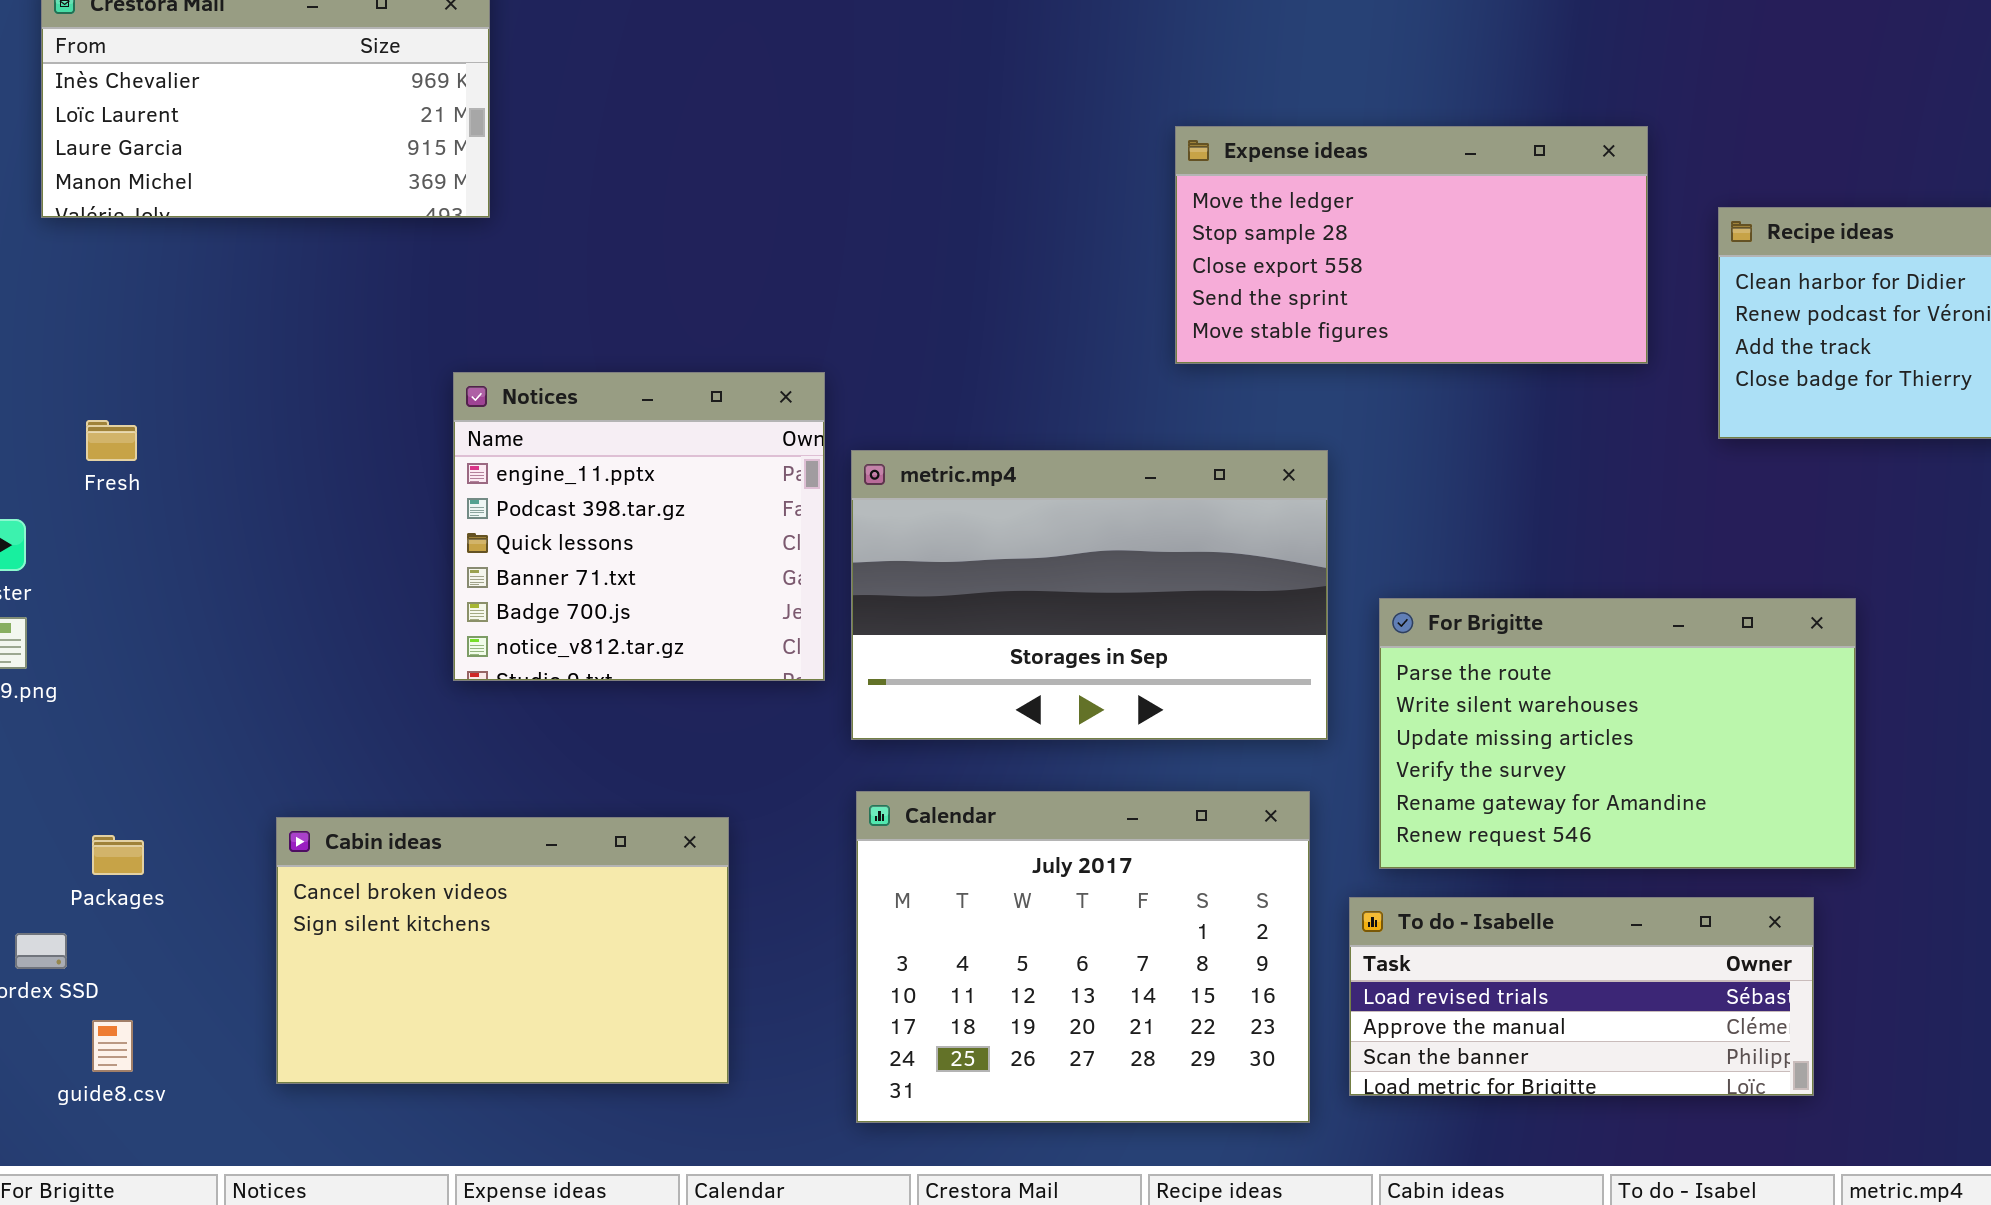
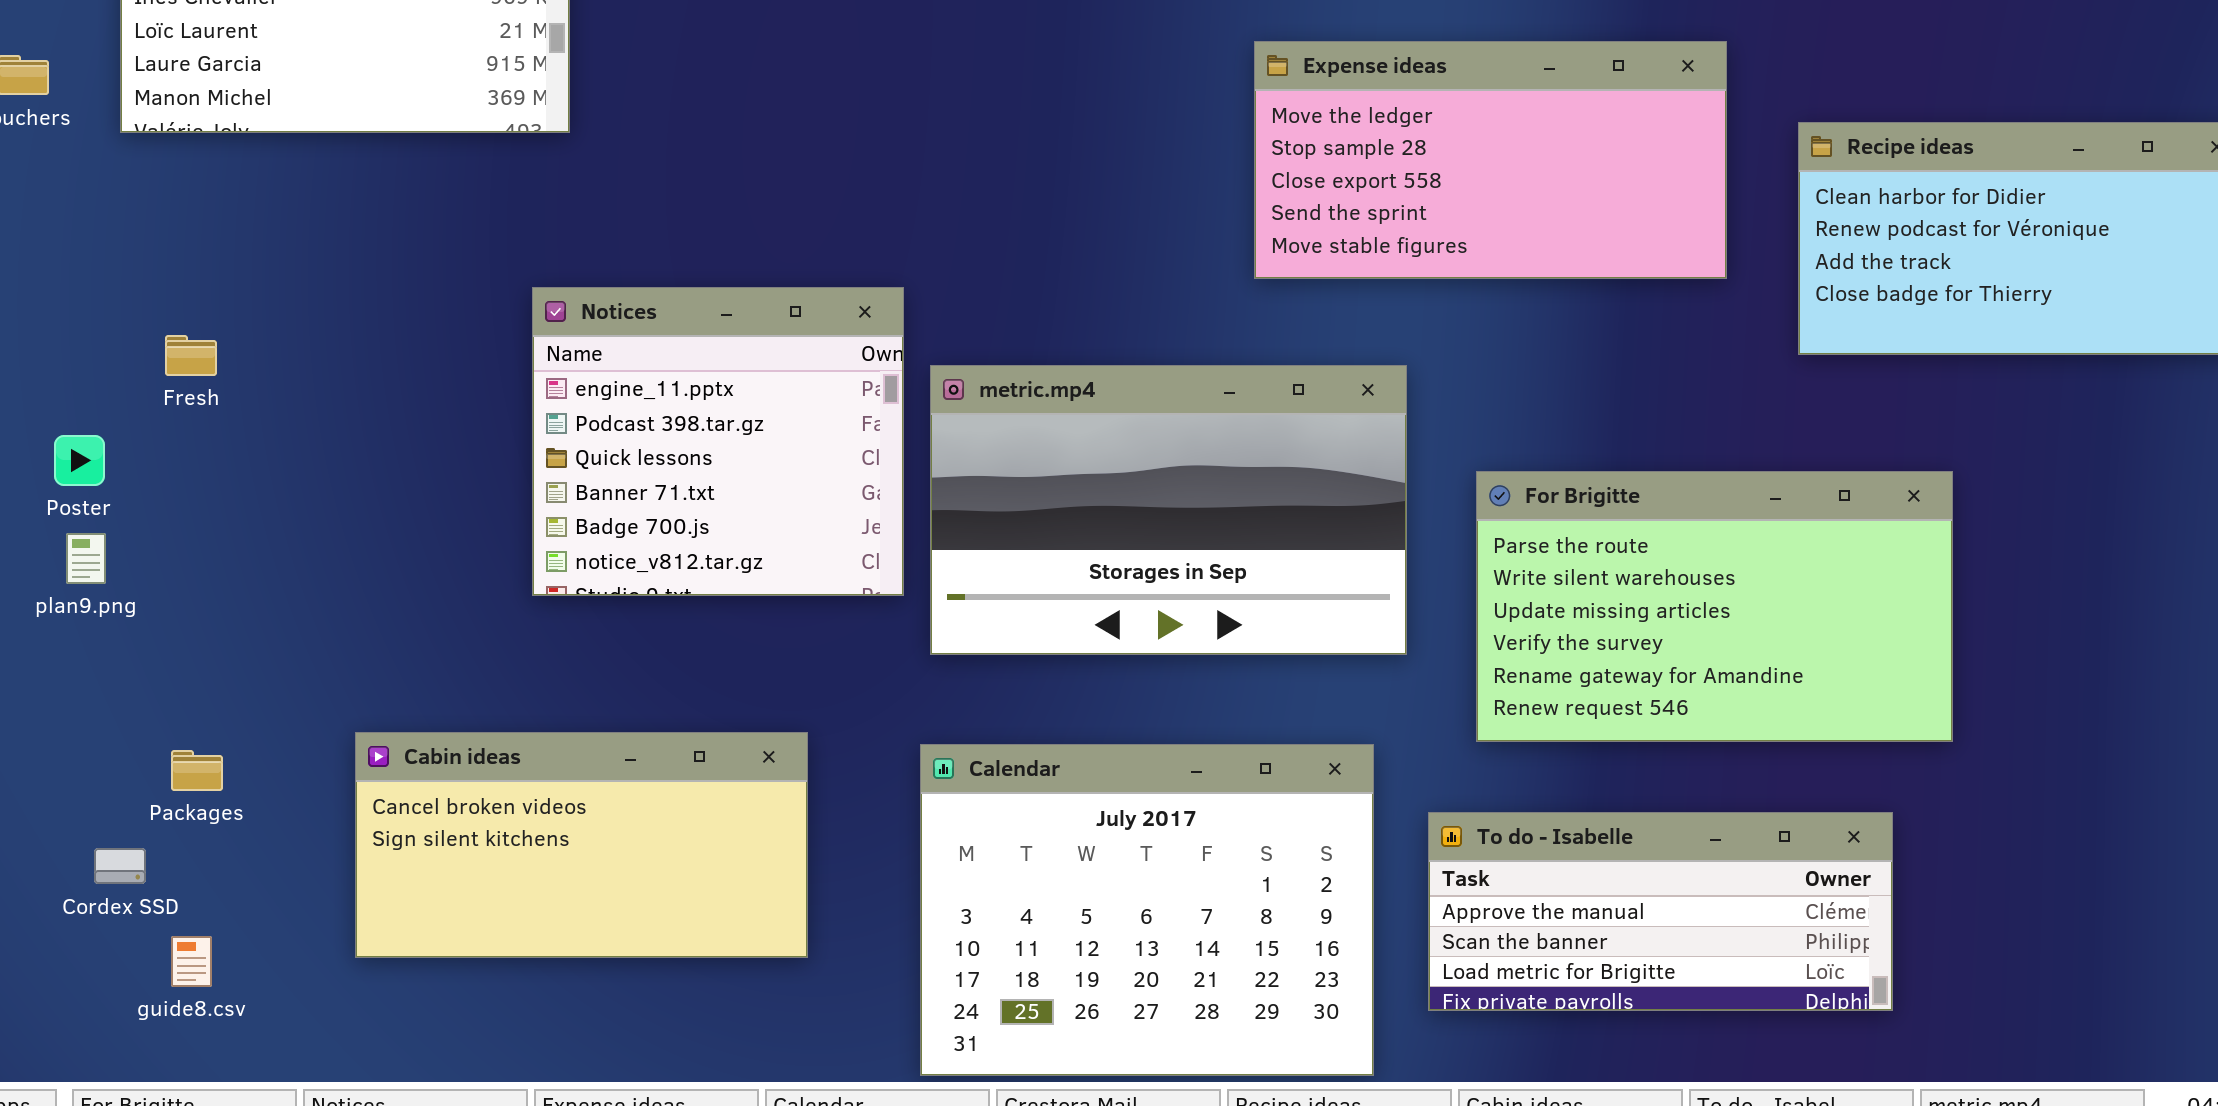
For Brigitte: [1379,598,1856,869] -> [1476,471,1953,742], moved
Calendar: [856,791,1310,1123] -> [920,744,1374,1076], moved
Cabin ideas: [276,817,729,1084] -> [355,732,808,958], resized
To do - Isabelle: [1349,897,1814,1096] -> [1428,812,1893,1011], scrolled down 1 row

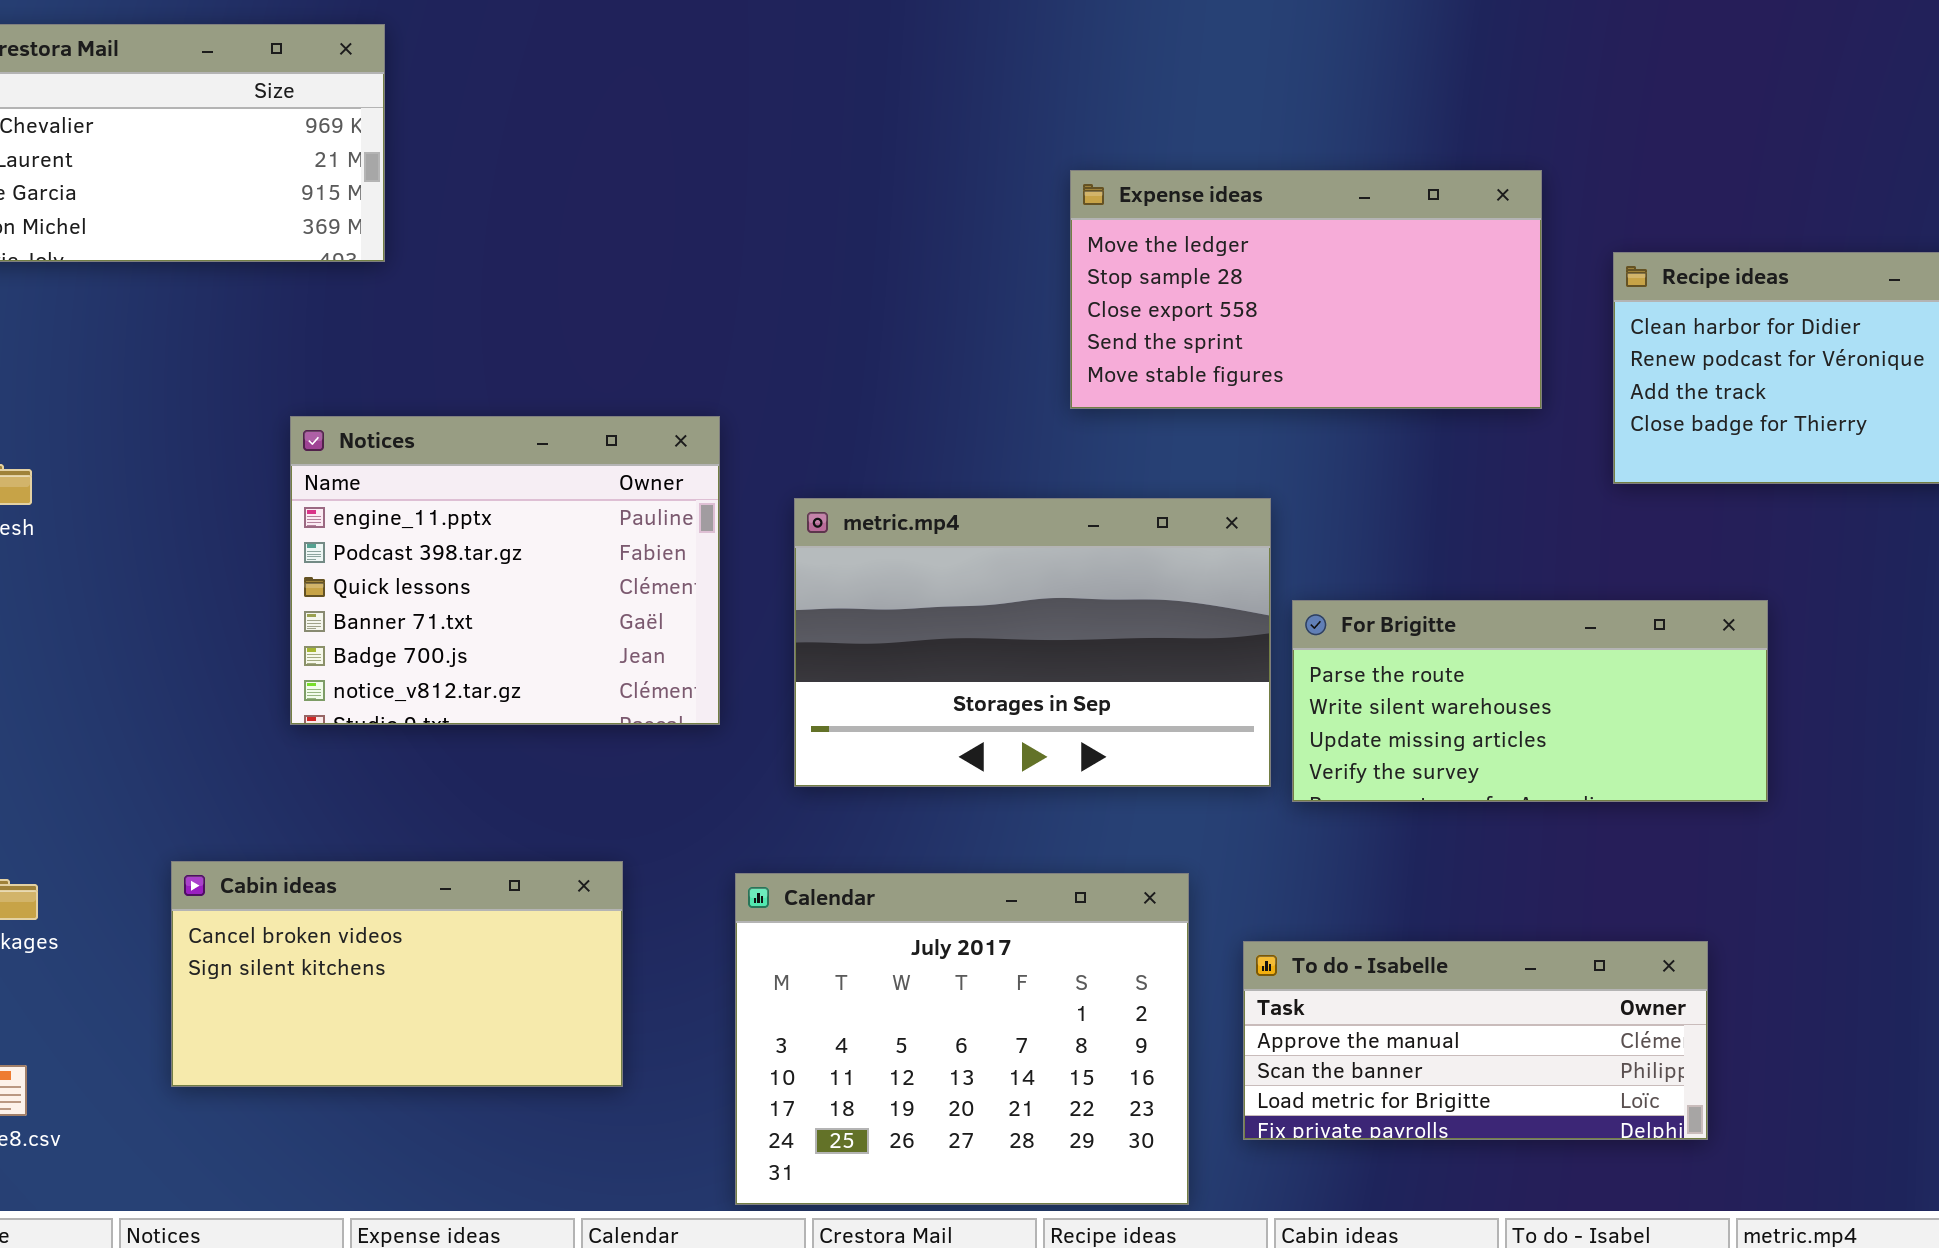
Notices: [532,287,904,596] -> [290,416,720,725], resized
metric.mp4: [930,365,1407,655] -> [794,498,1271,787], moved
For Brigitte: [1476,471,1953,742] -> [1292,600,1768,802], resized

